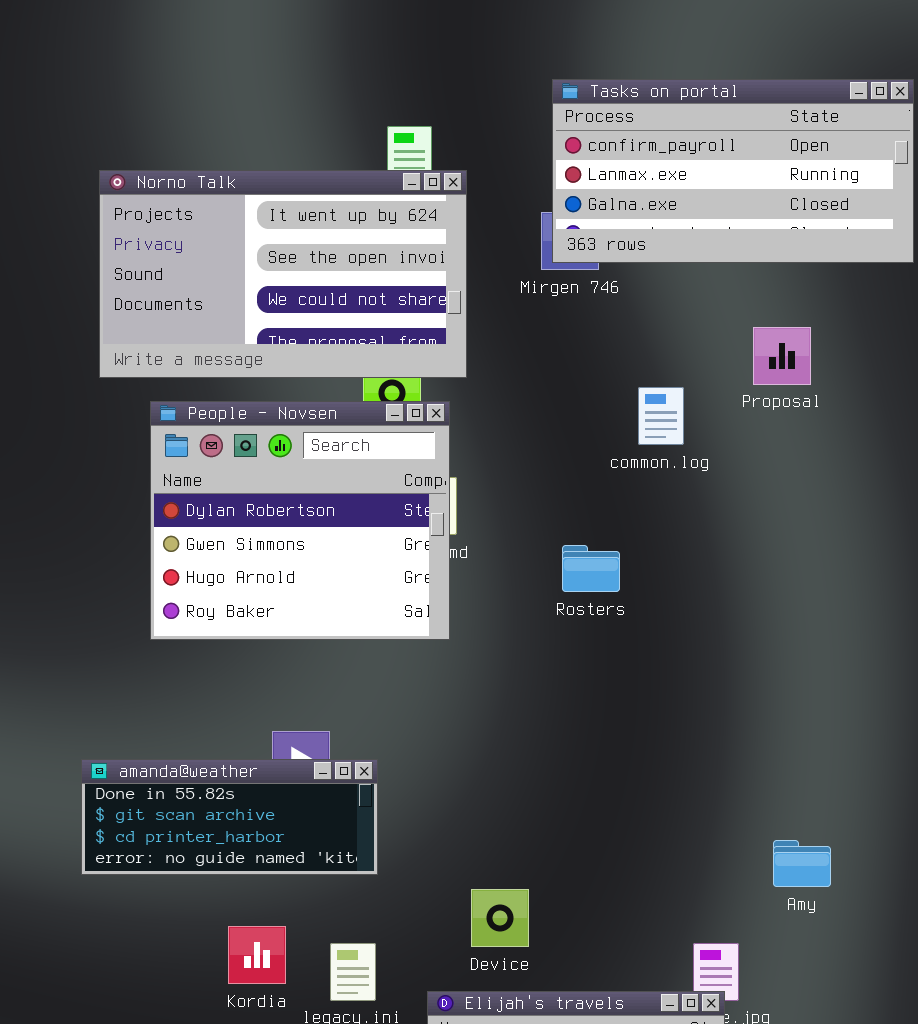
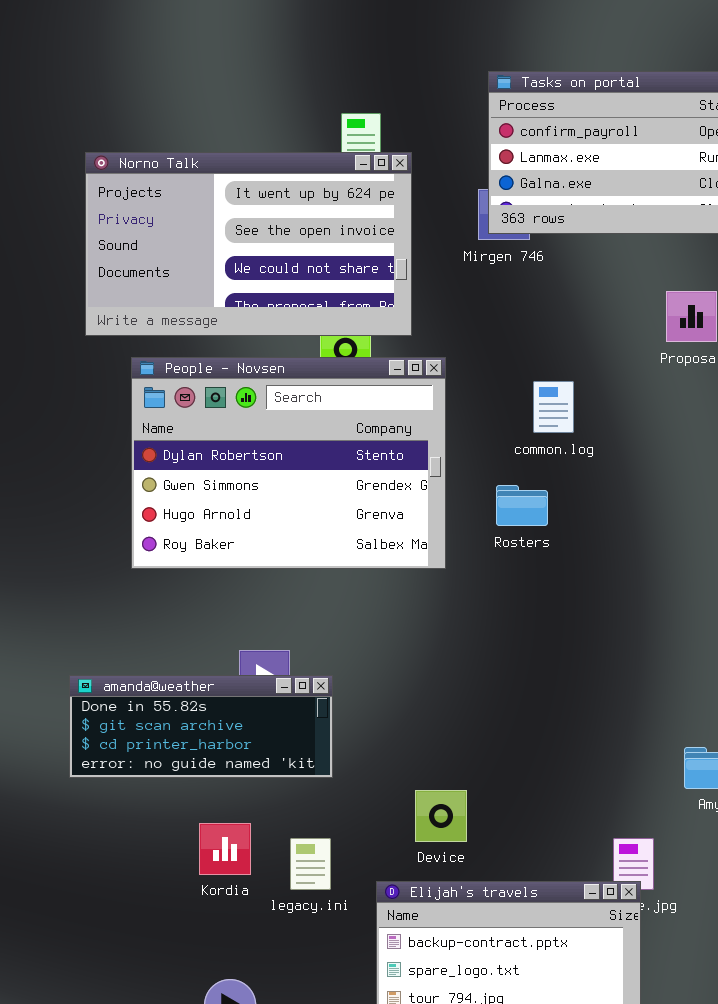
common.log: [638,387,684,445] -> [533,381,574,433], moved
People - Novsen: [150,401,450,640] -> [131,357,446,569], resized

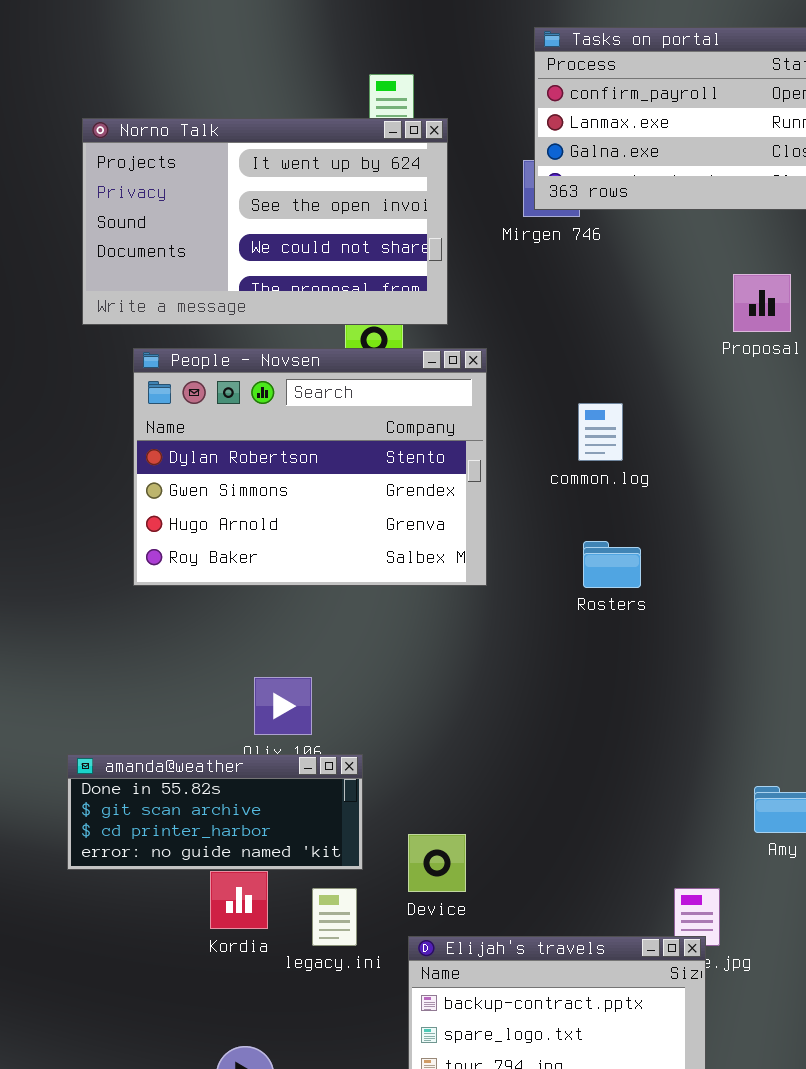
common.log: [533,381,574,433] -> [578,403,623,461], moved
Rosters: [496,485,548,526] -> [583,541,641,588], moved
amanda@weather: [69,675,333,778] -> [67,754,363,870], moved
Device: [415,790,467,842] -> [408,834,466,892], moved

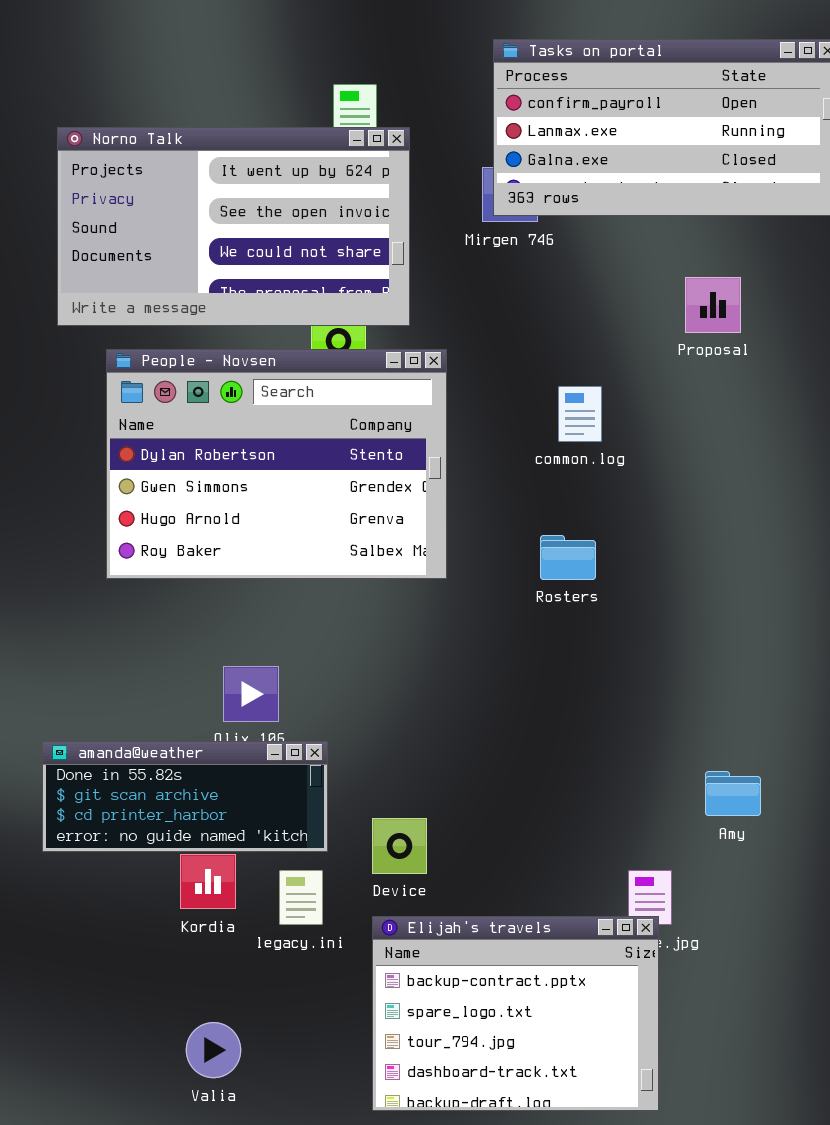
common.log: [578,403,623,461] -> [558,386,602,442], moved

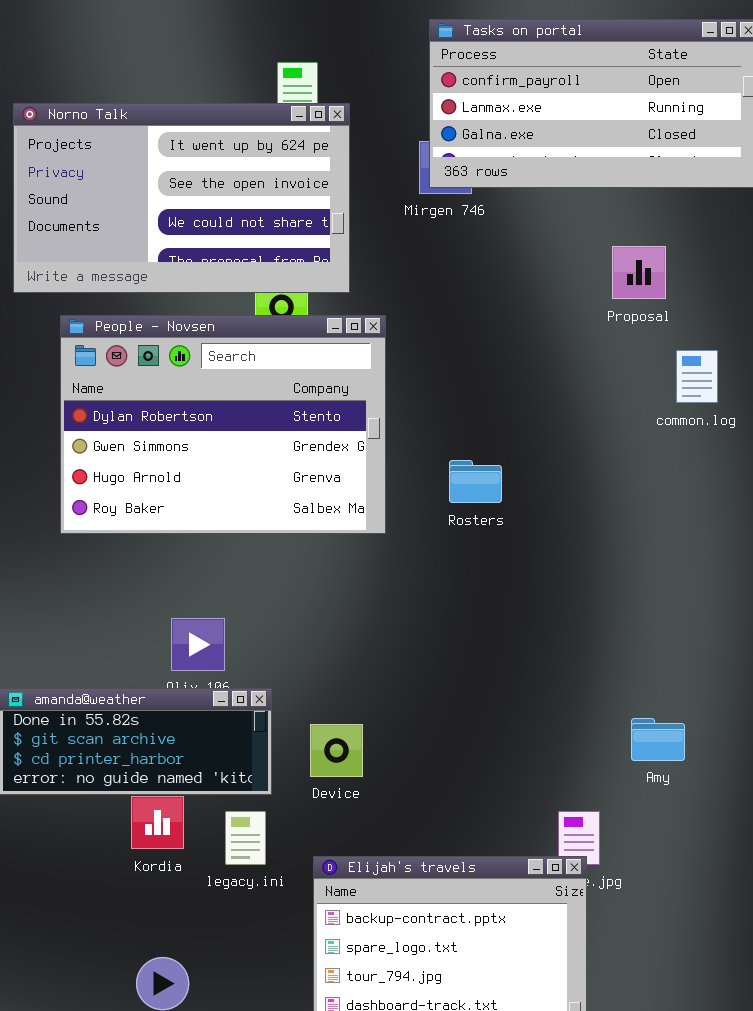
common.log: [558,386,602,442] -> [676,350,718,403], moved
Rosters: [540,535,596,580] -> [449,460,502,503], moved
Device: [372,818,427,874] -> [310,724,363,777], moved

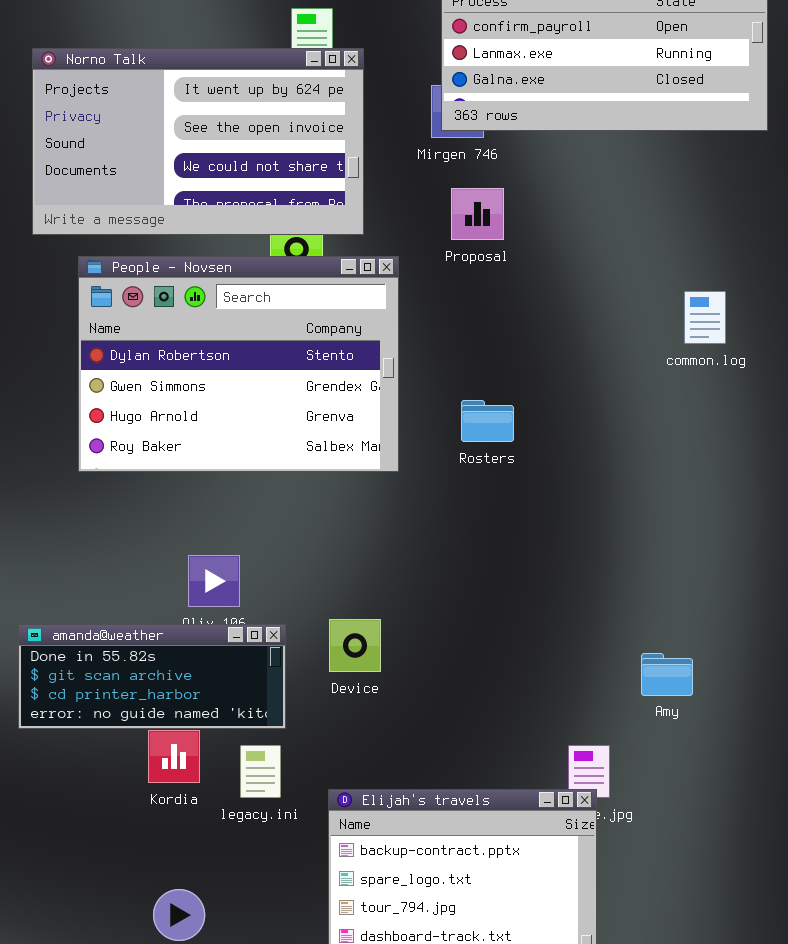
Proposal: [612,246,666,299] -> [451,188,504,240], moved
Device: [310,724,363,777] -> [329,619,381,672], moved

